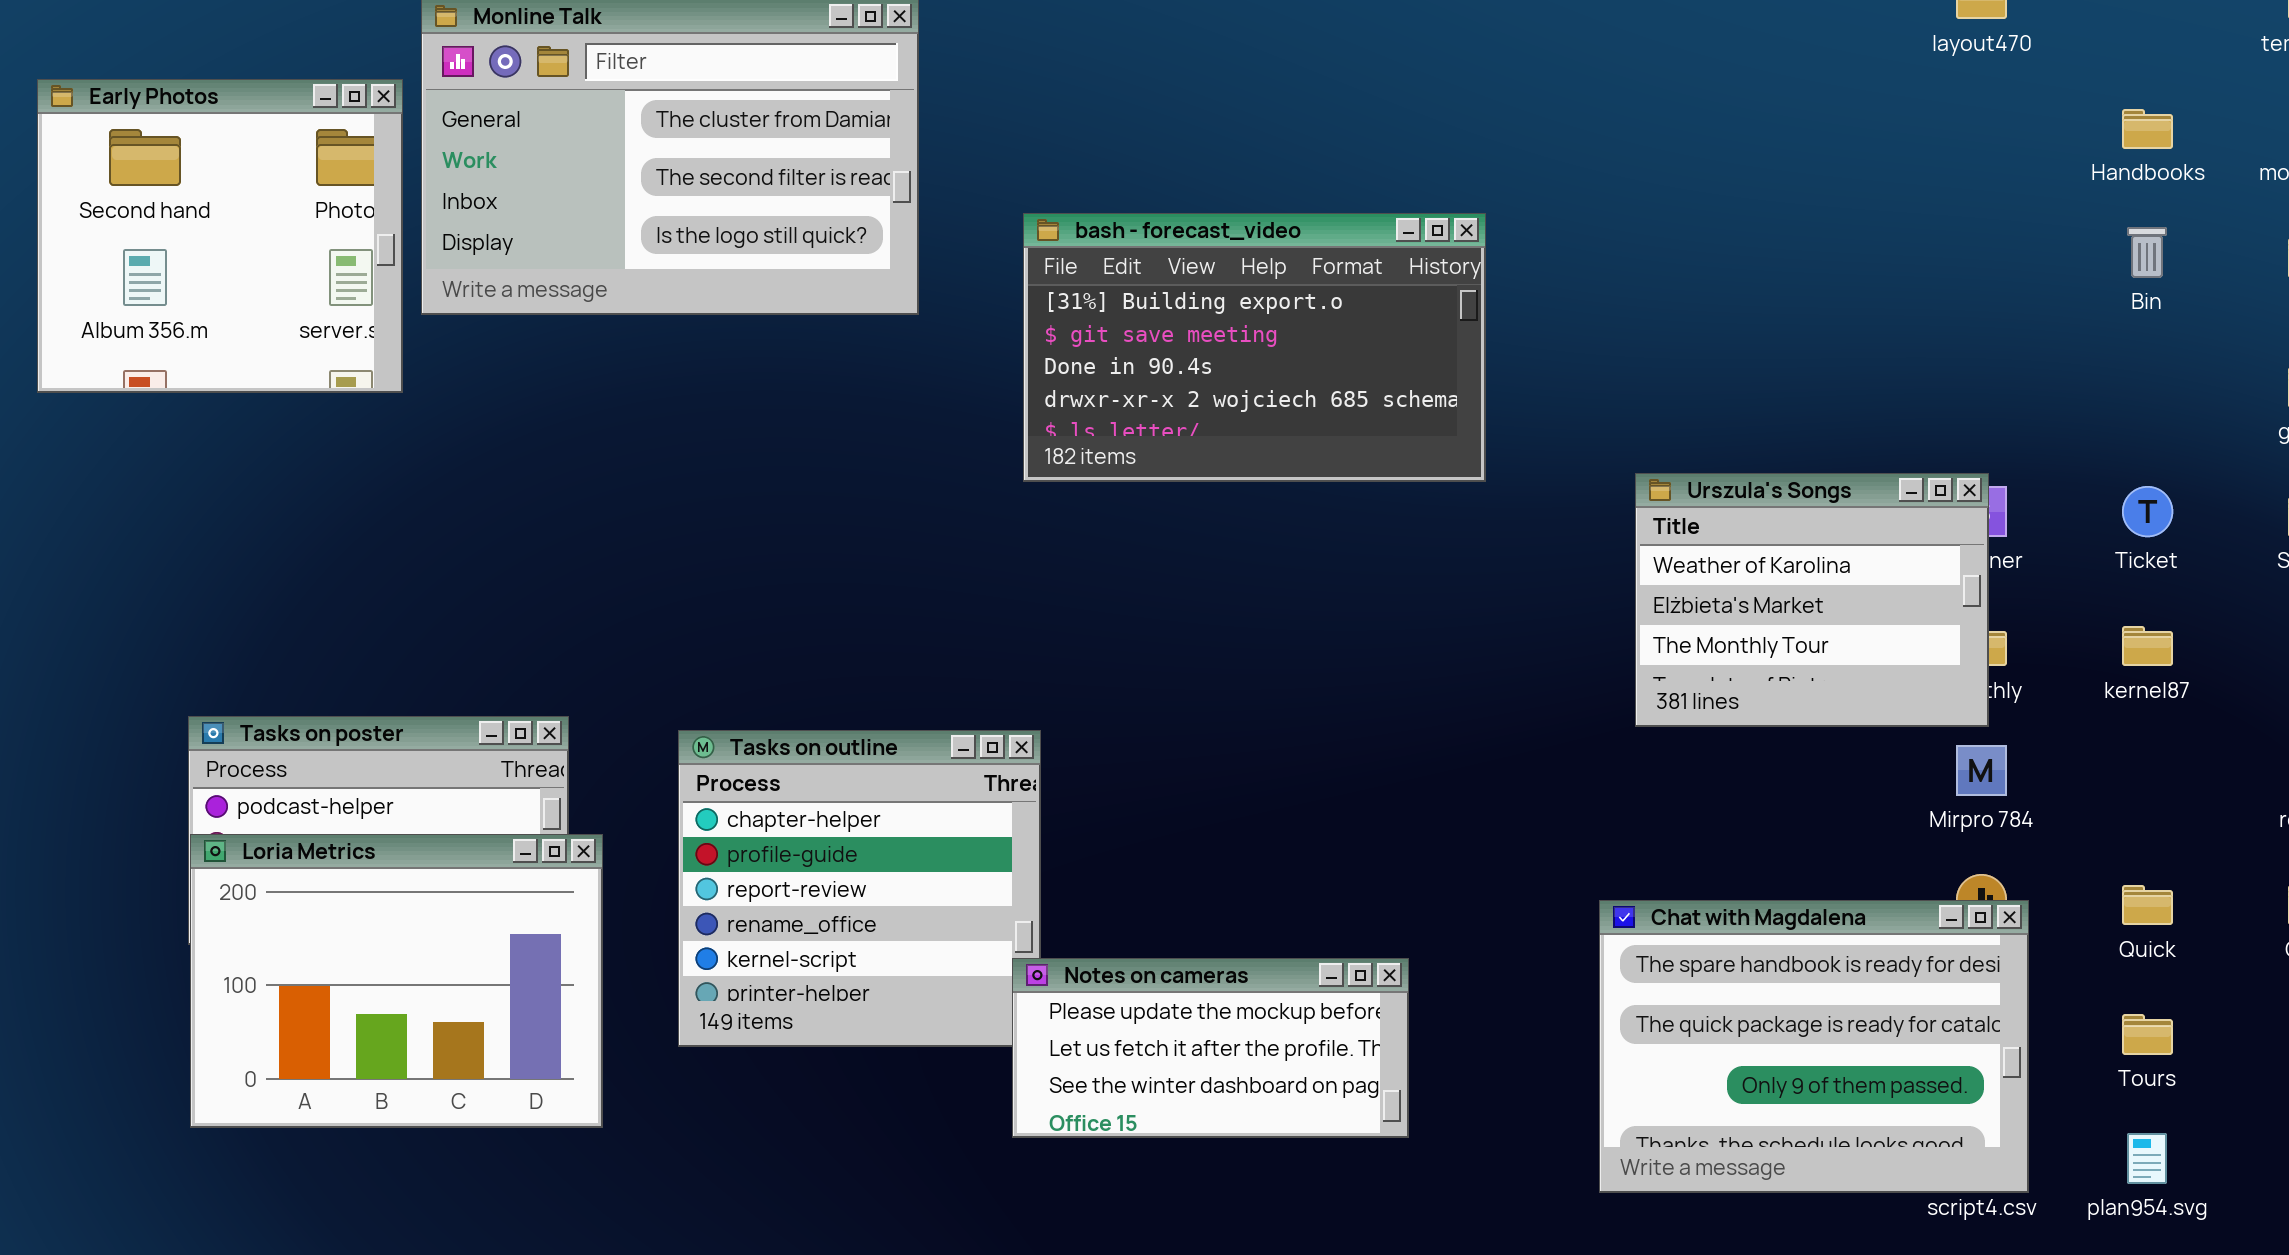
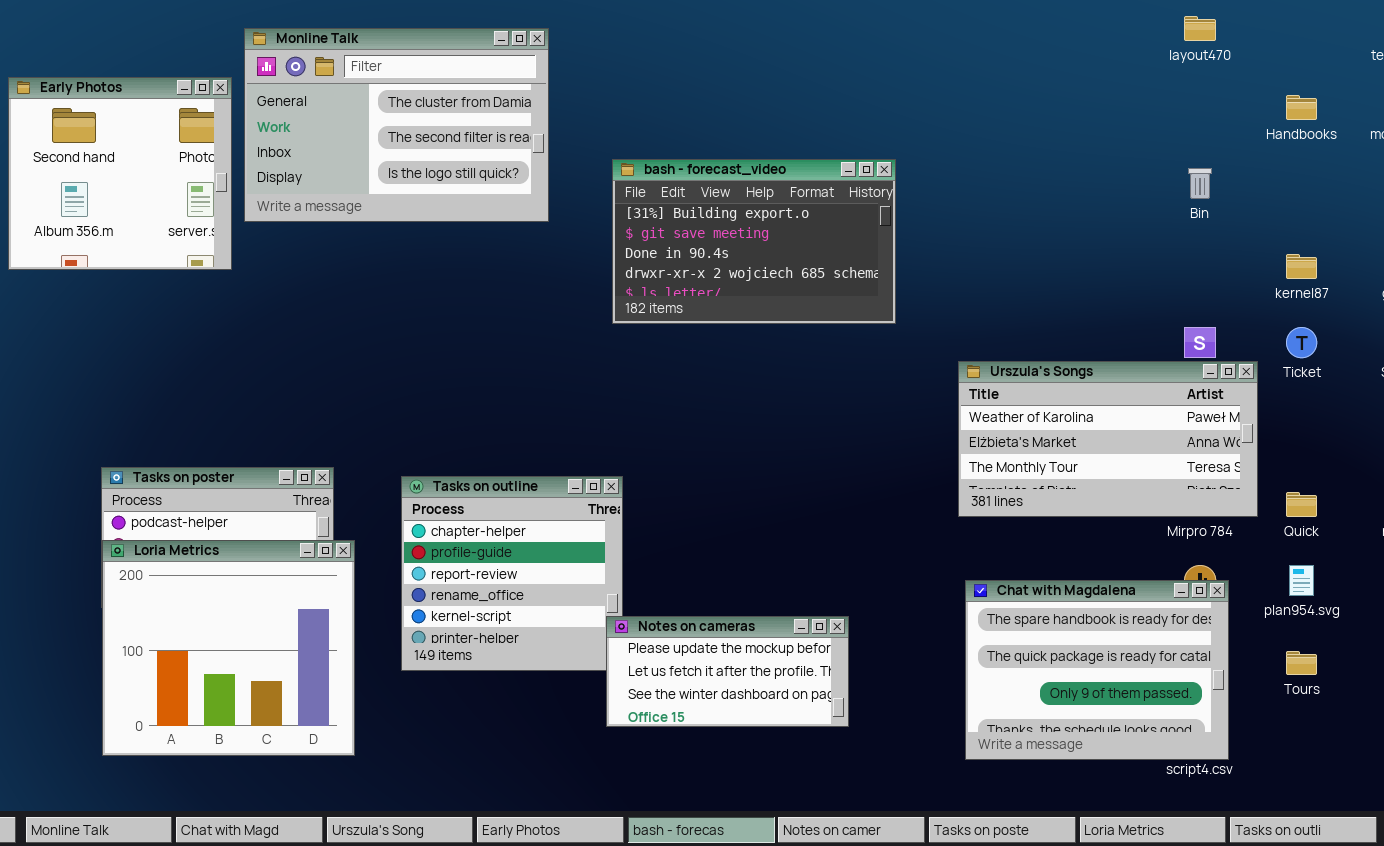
Bin: [2127,227,2167,278] -> [1188,168,1212,199], moved
Urszula's Songs: [1635,473,1989,727] -> [958,361,1258,517], moved, resized
kernel87: [2122,626,2173,666] -> [1286,254,1317,279], moved
Loria Metrics: [190,834,603,1128] -> [102,540,355,756], resized
Quick: [2122,885,2173,925] -> [1286,492,1317,517], moved
plan954.svg: [2127,1133,2167,1184] -> [1289,565,1314,596], moved

